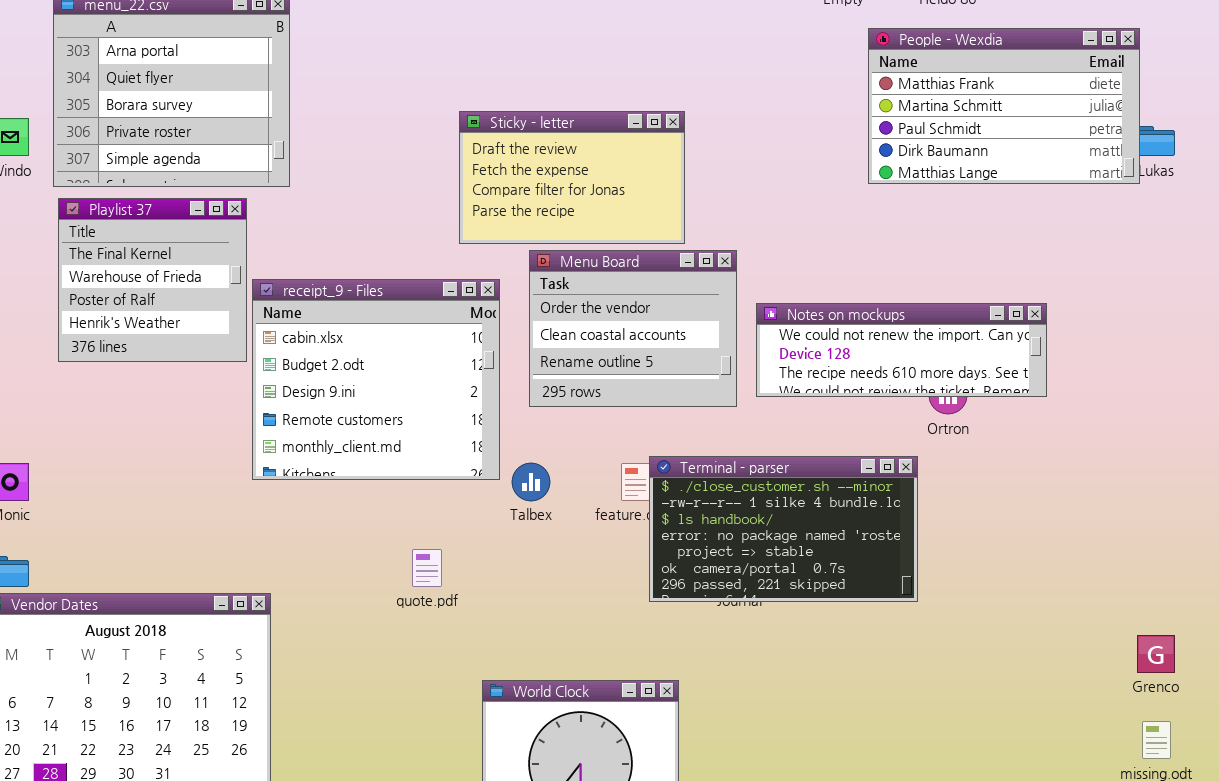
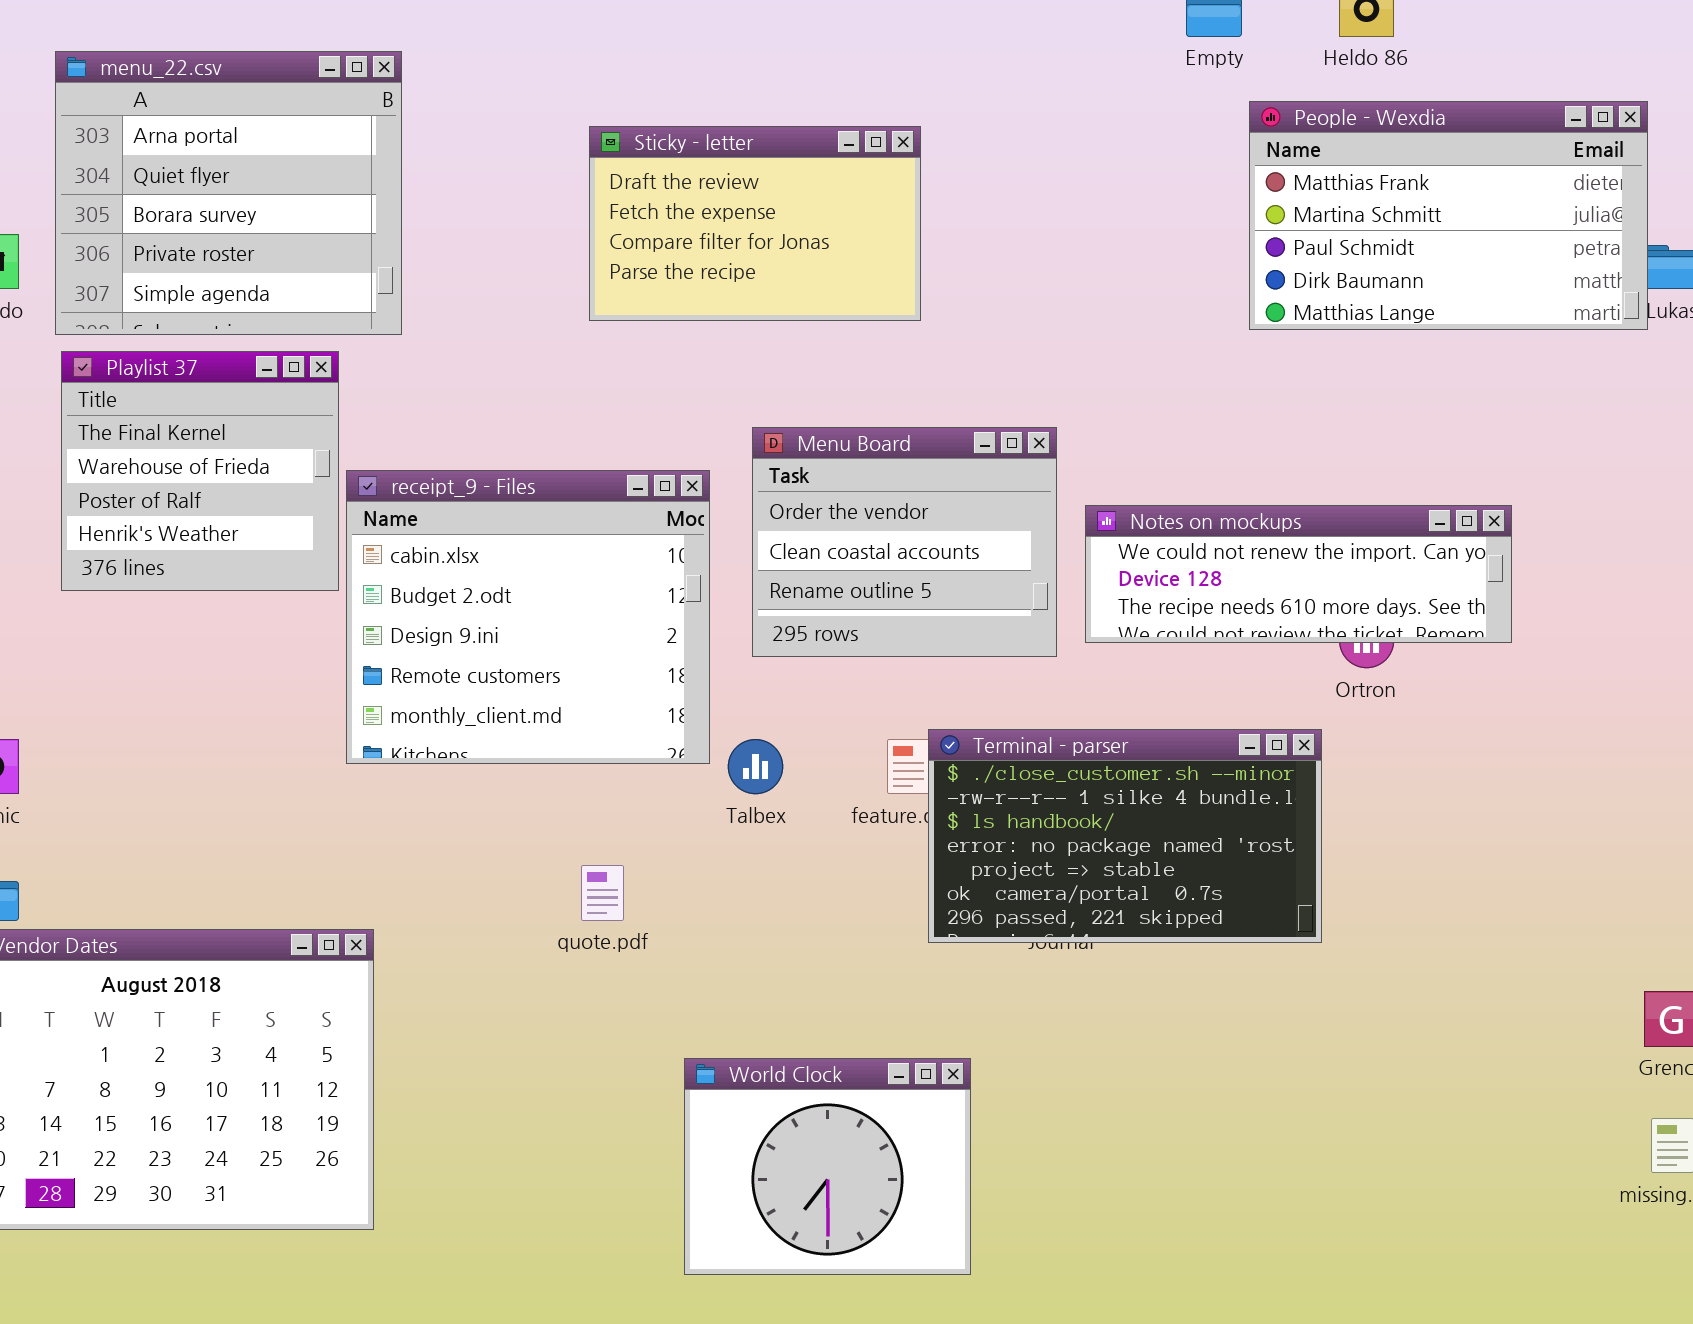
Sticky - letter: [459,111,685,244] -> [589,126,921,321], moved

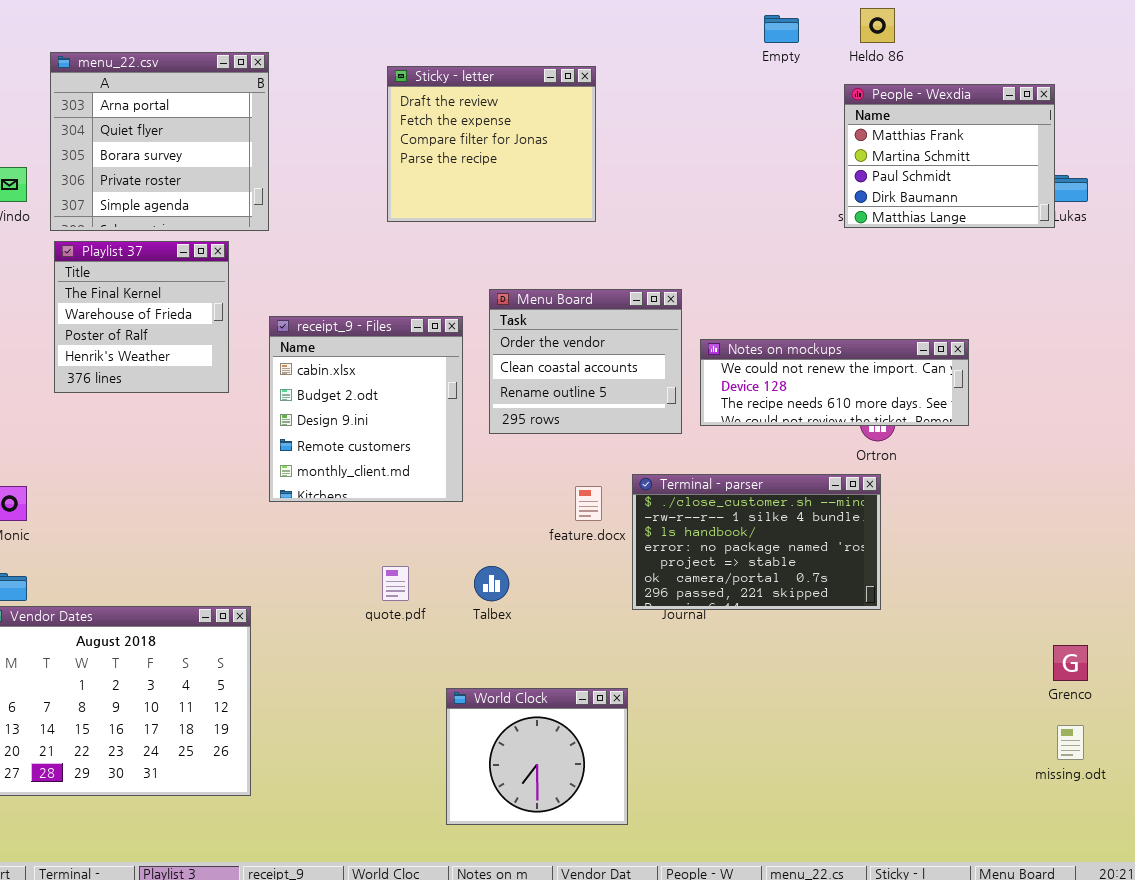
People - Wexdia: [1249,101,1648,330] -> [844,84,1055,228], resized
Sticky - letter: [589,126,921,321] -> [387,66,596,222], resized
receipt_9 - Files: [346,470,710,764] -> [269,316,463,502], resized
Terminal - parser: [928,729,1322,943] -> [632,474,881,610], moved
Talbex: [728,739,783,794] -> [474,566,509,601], moved

